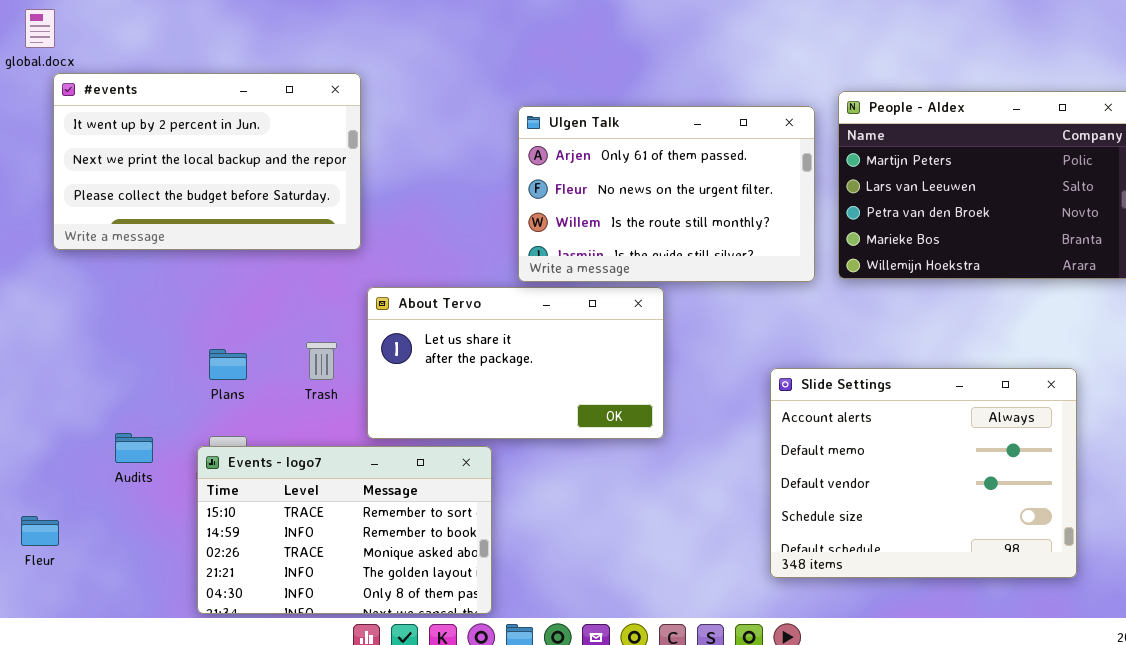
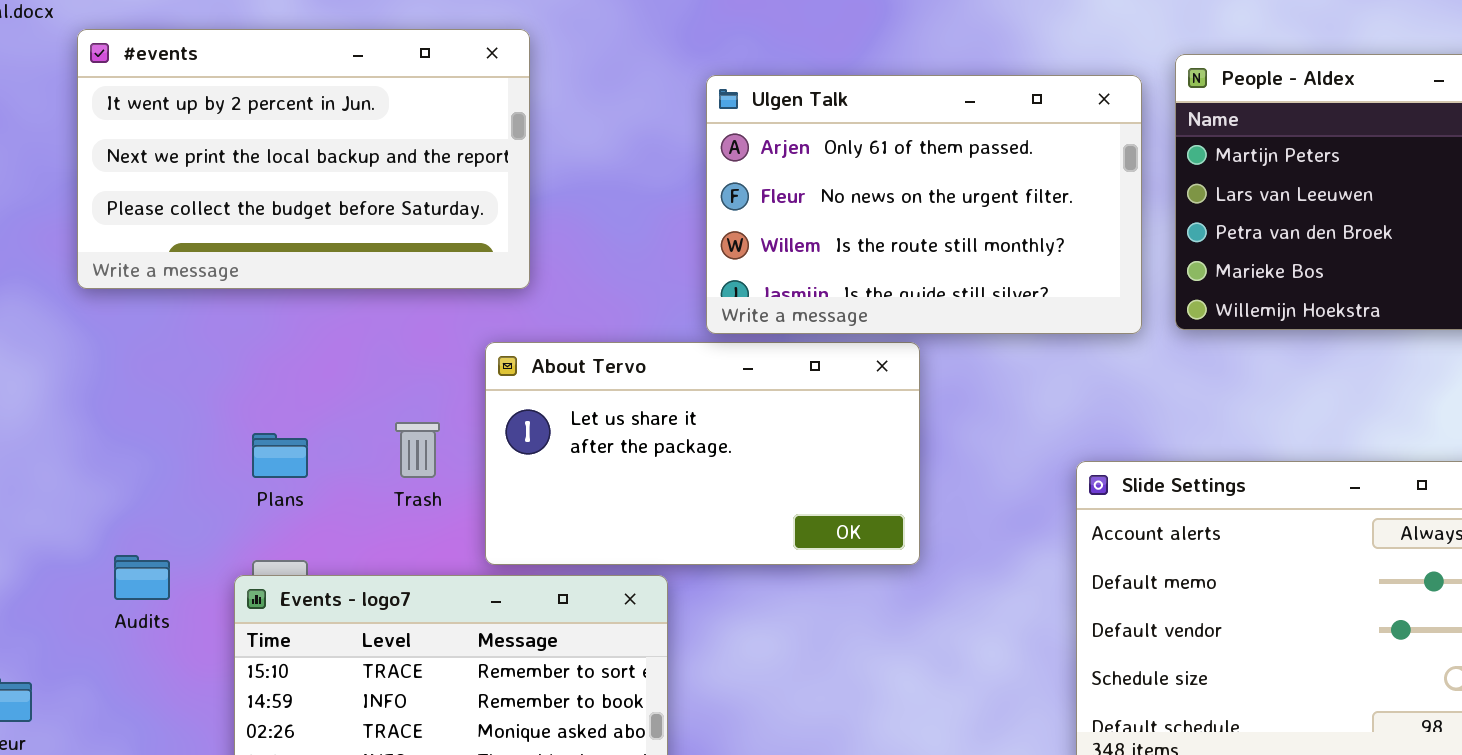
#events: [53,73,361,250] -> [77,29,530,289], moved

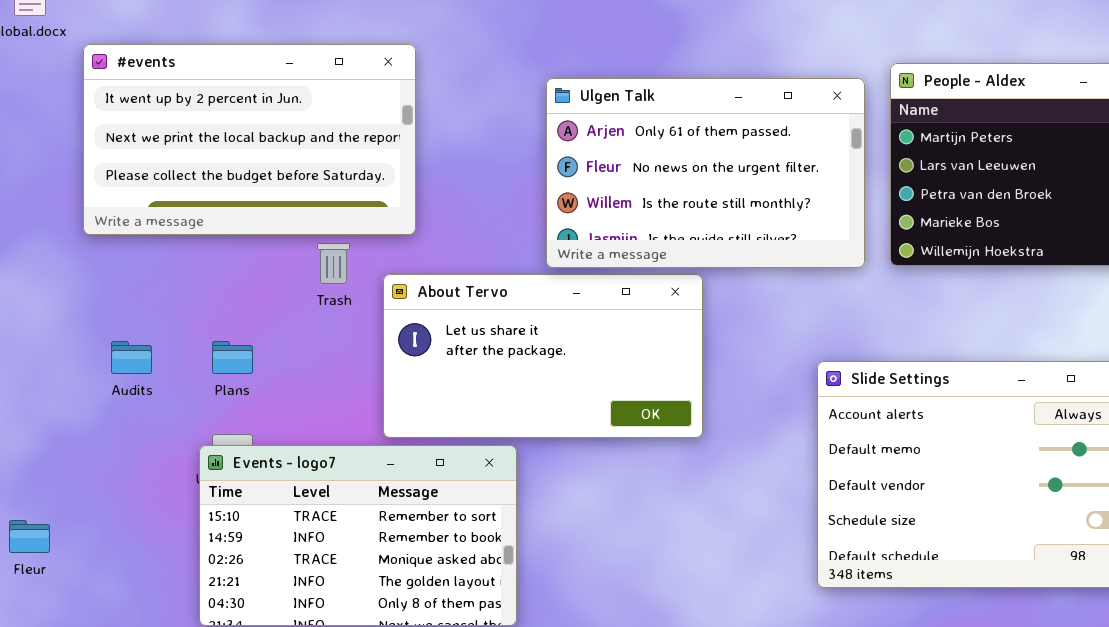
Trash: [395,422,440,478] -> [317,243,350,284], moved
Audits: [114,555,170,600] -> [111,341,152,374], moved

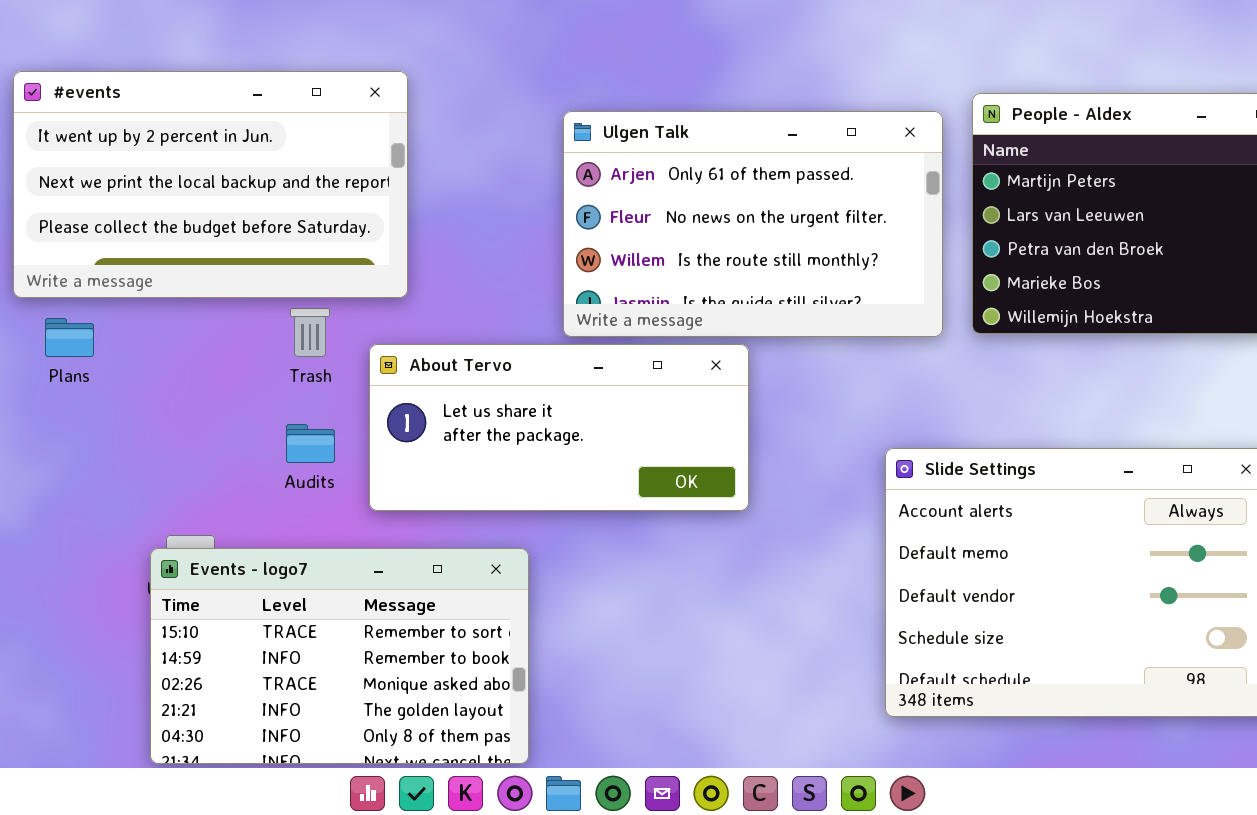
About Tervo: [383,274,703,438] -> [369,344,749,511], resized
Audits: [111,341,152,374] -> [286,424,335,463], moved
Plans: [212,341,253,374] -> [45,318,94,357], moved

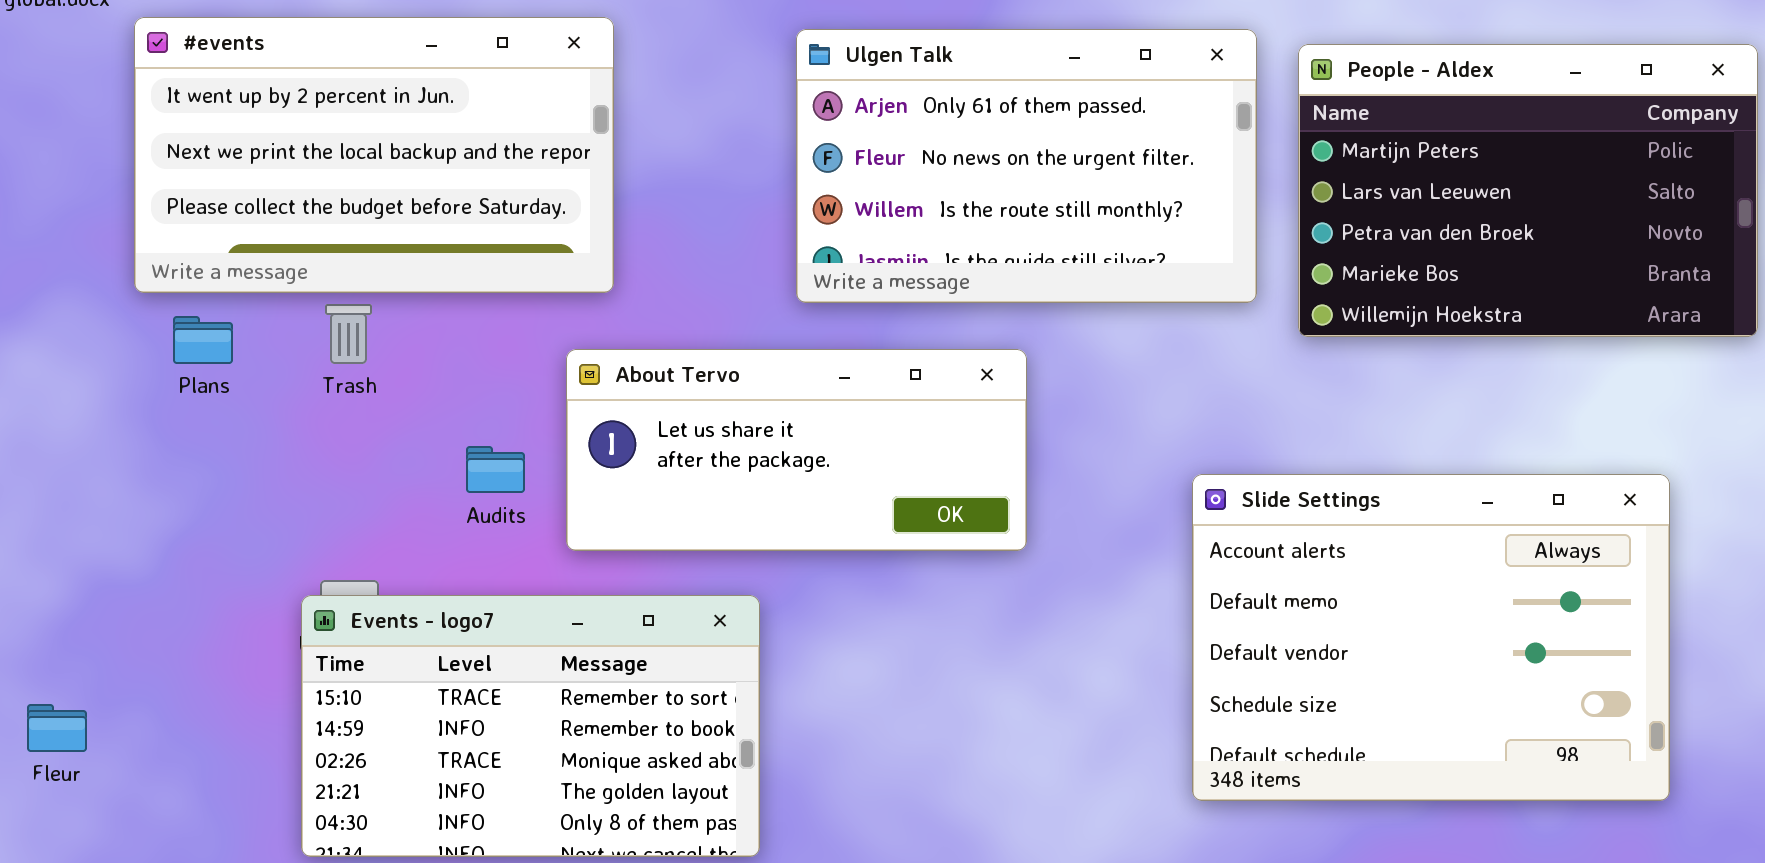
Ulgen Talk: [563,111,943,337] -> [796,29,1257,303], moved
Trash: [290,308,330,357] -> [325,304,372,364], moved

